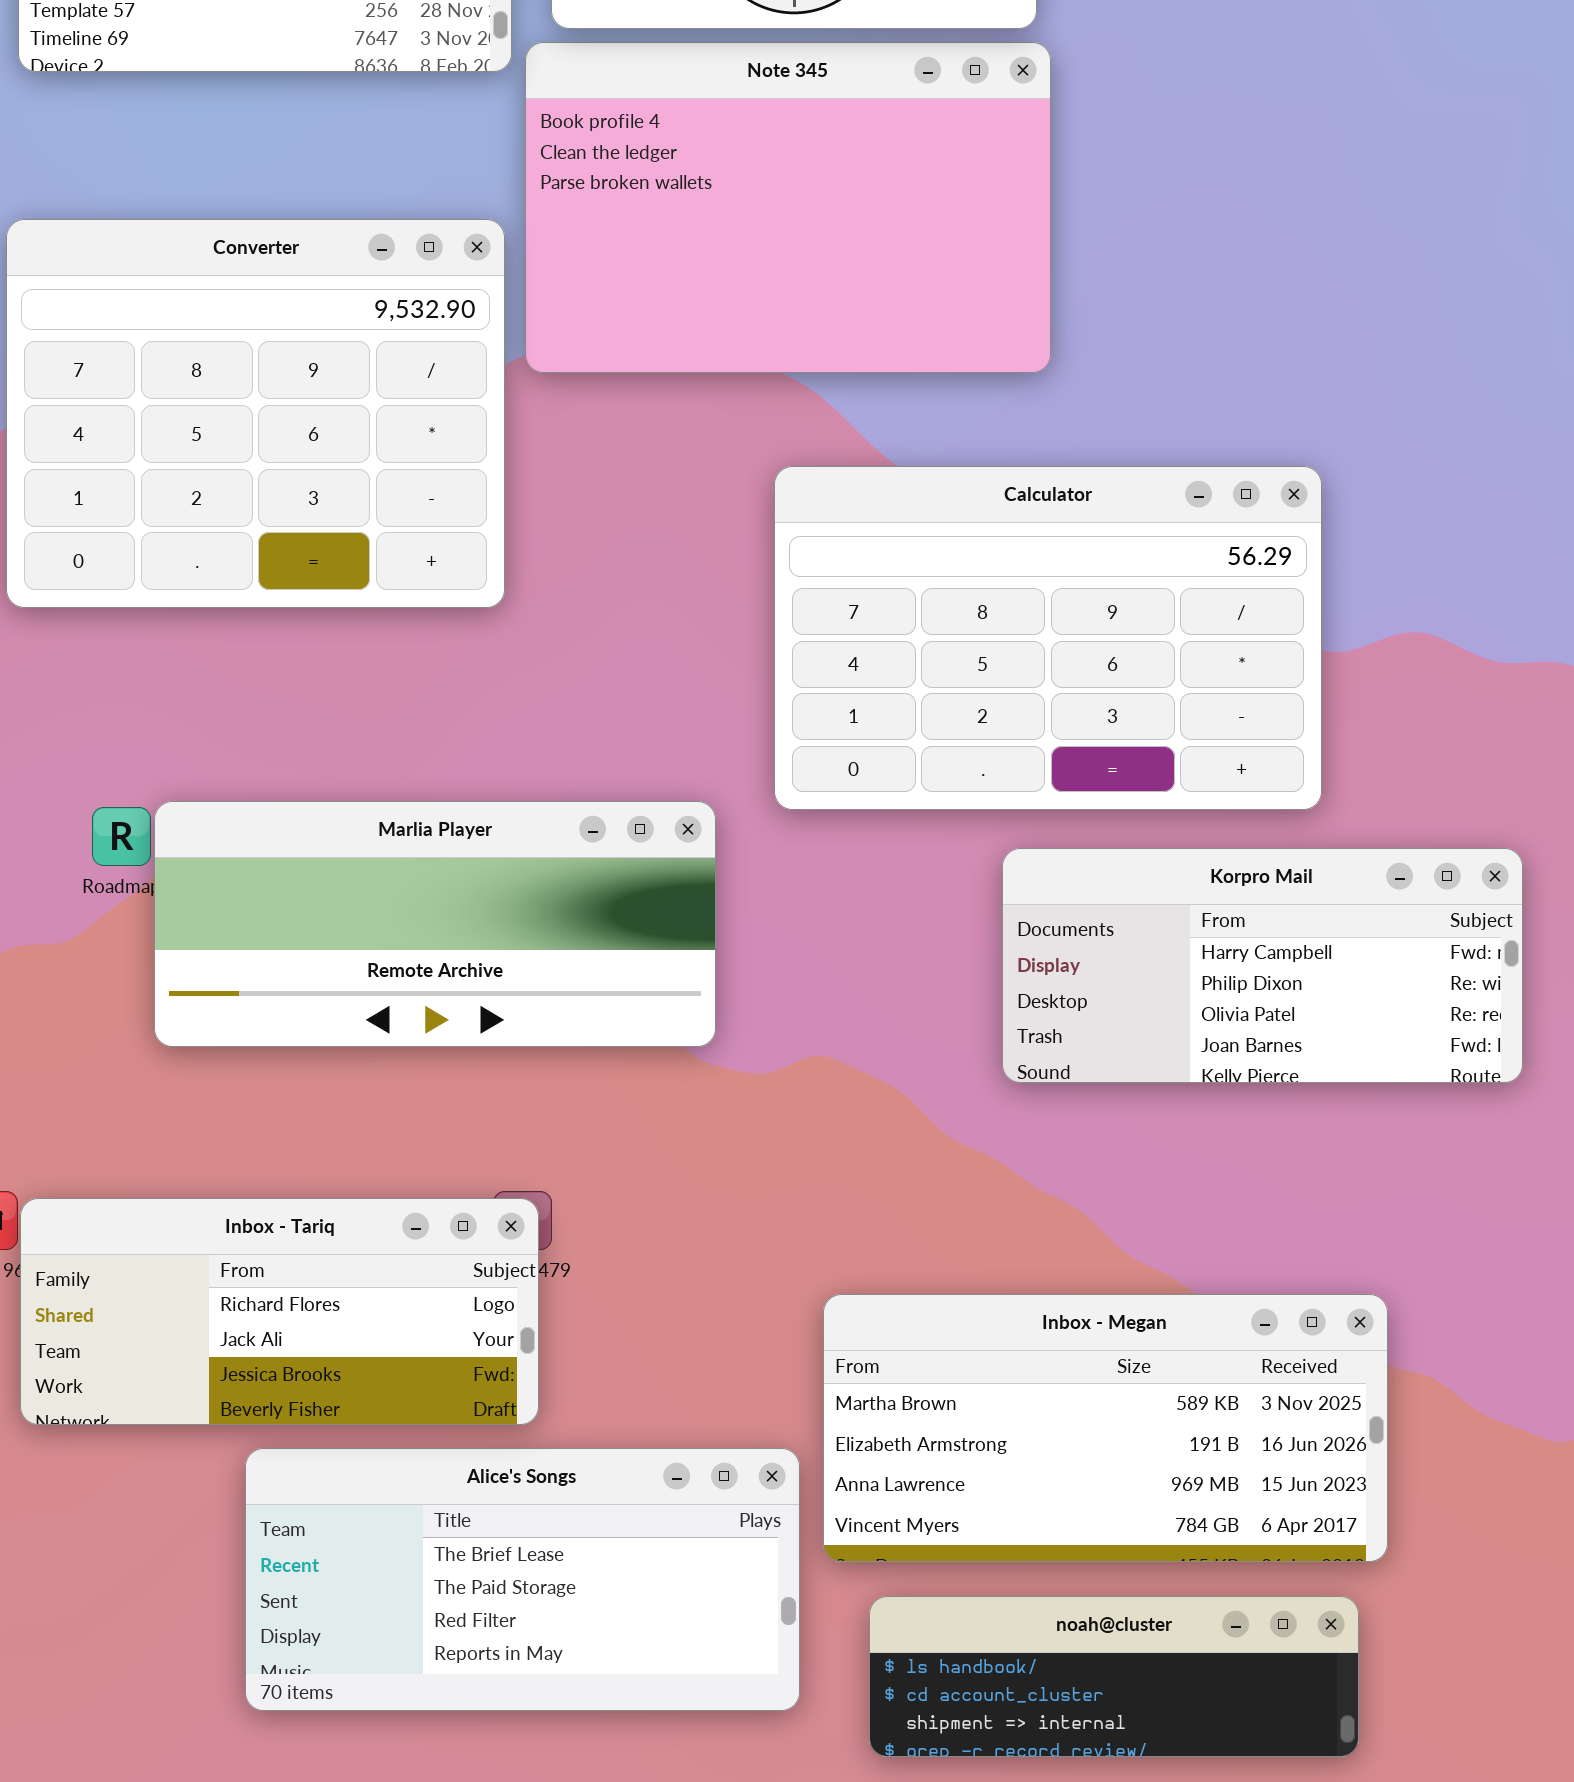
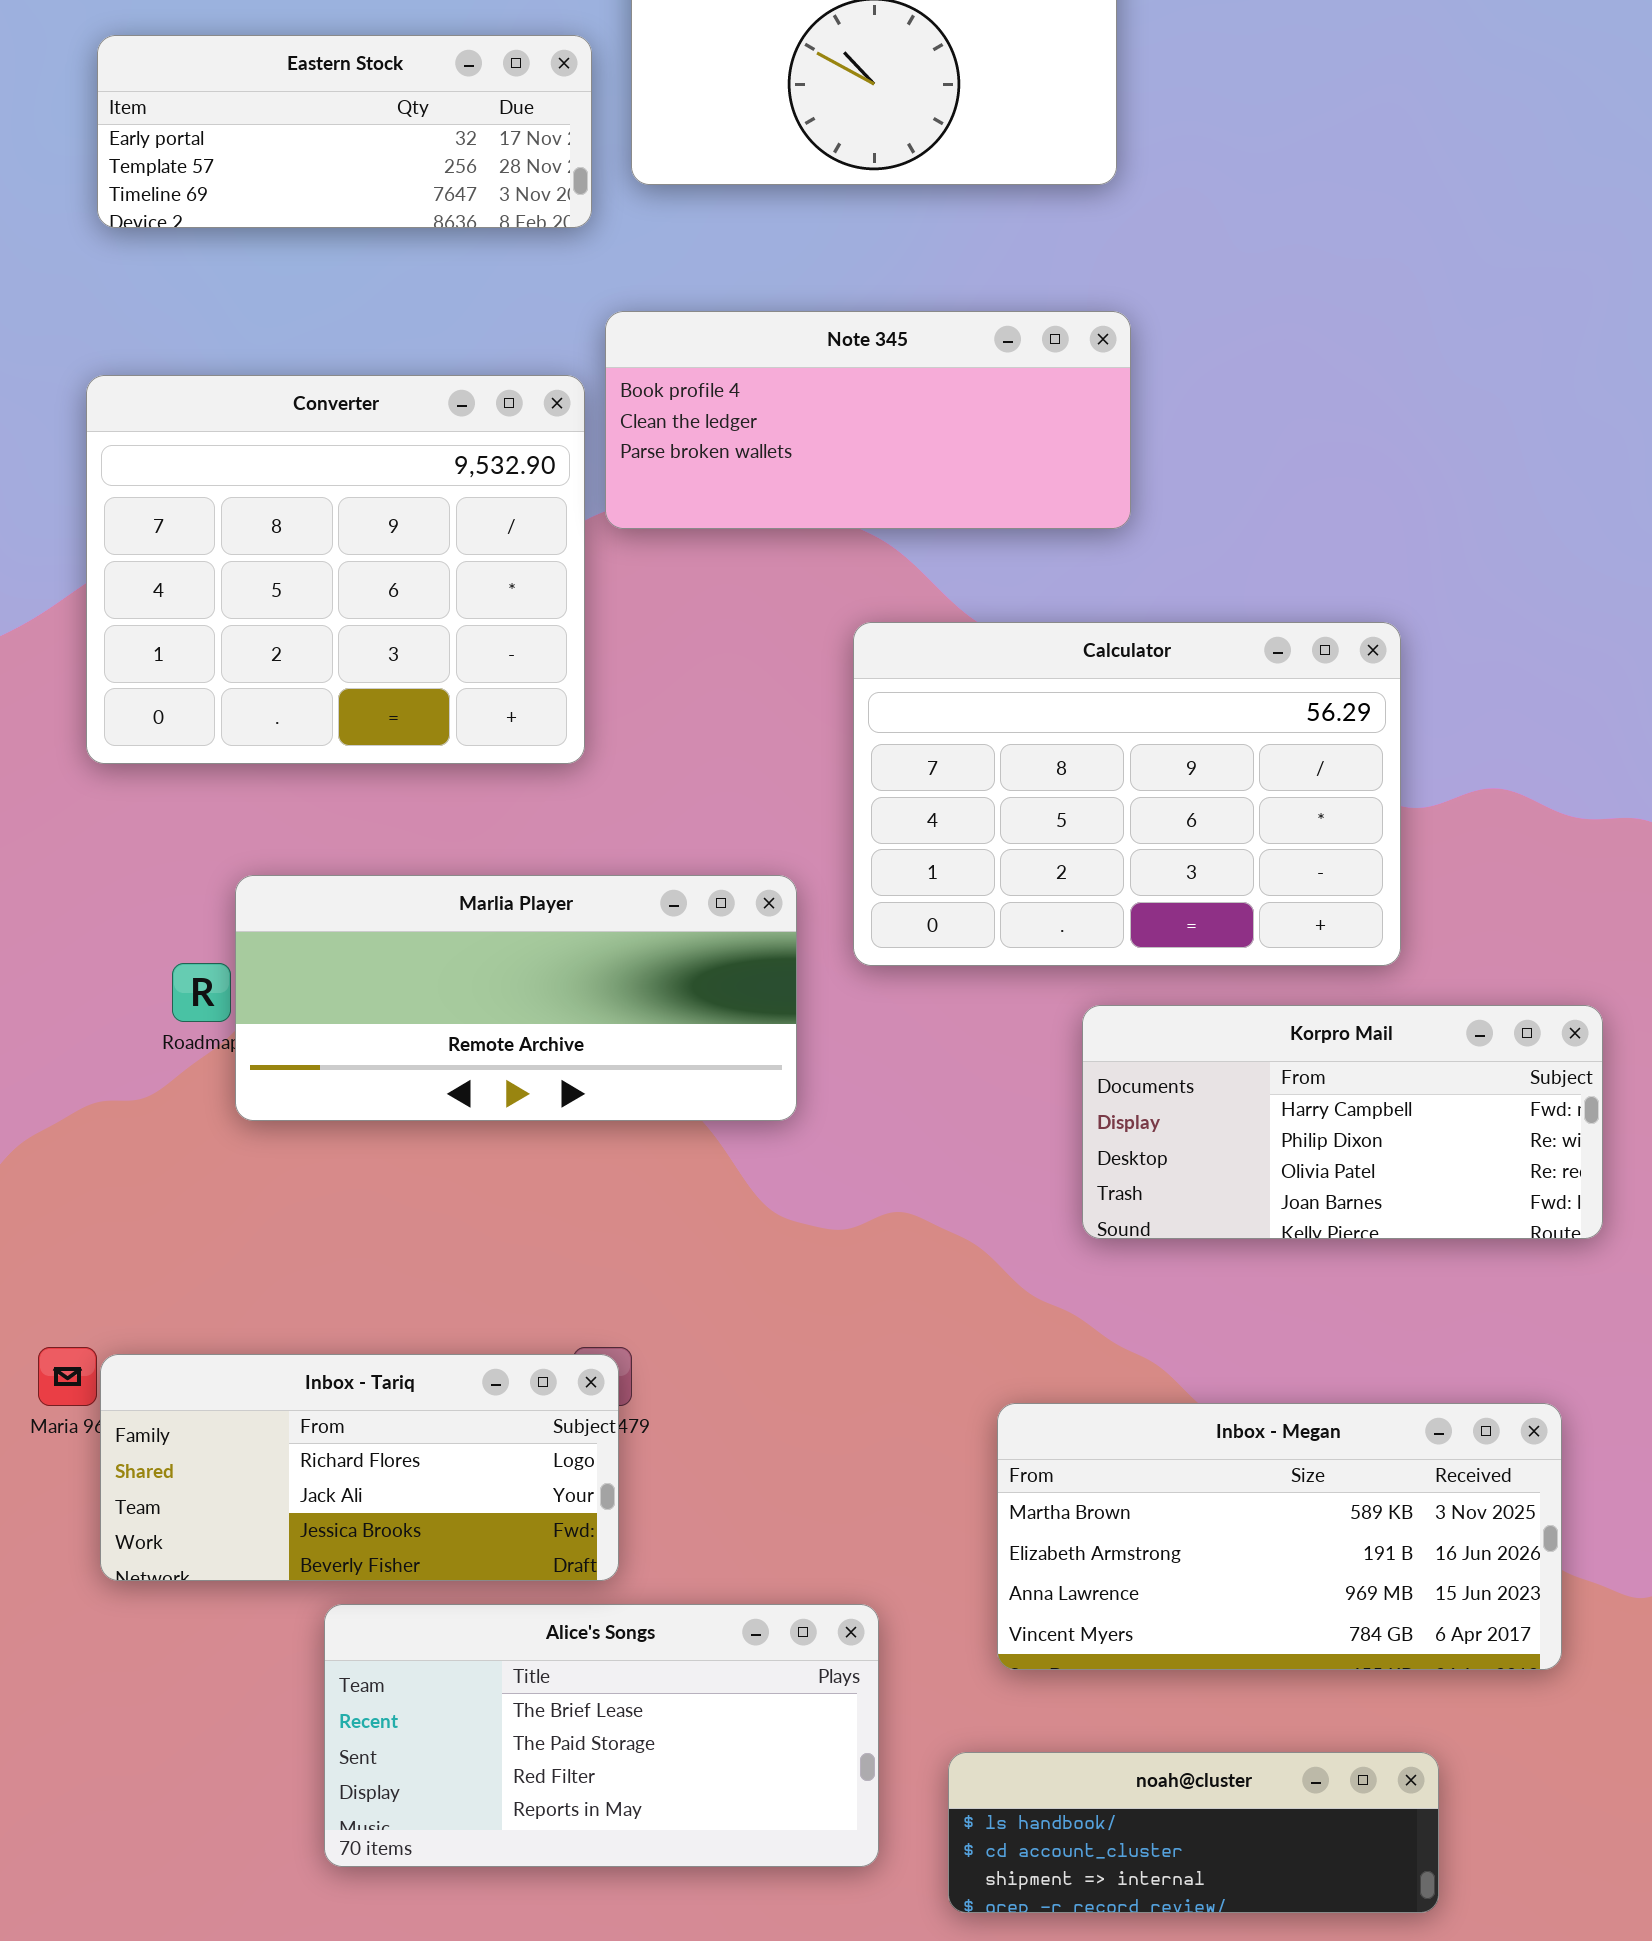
Note 345: [525,42,1051,373] -> [605,311,1131,529], resized
Marlia Player: [154,801,716,1047] -> [235,875,797,1121], moved
Inbox - Megan: [823,1294,1388,1562] -> [997,1403,1562,1670], moved

